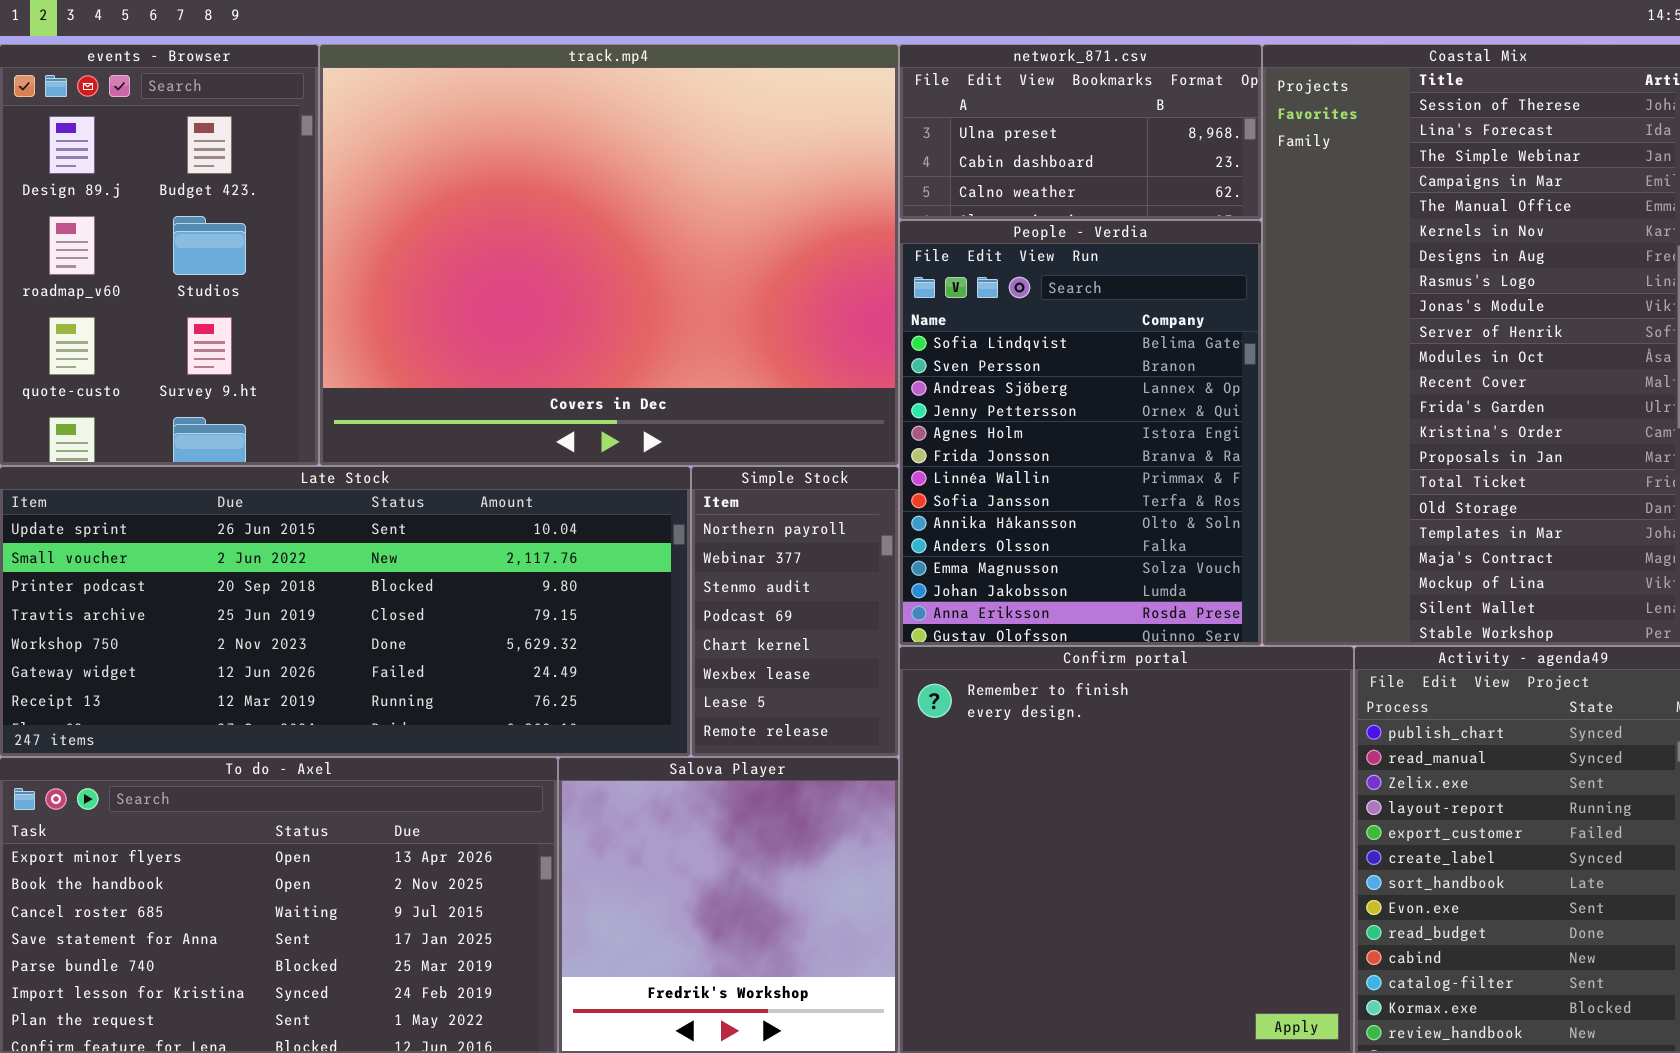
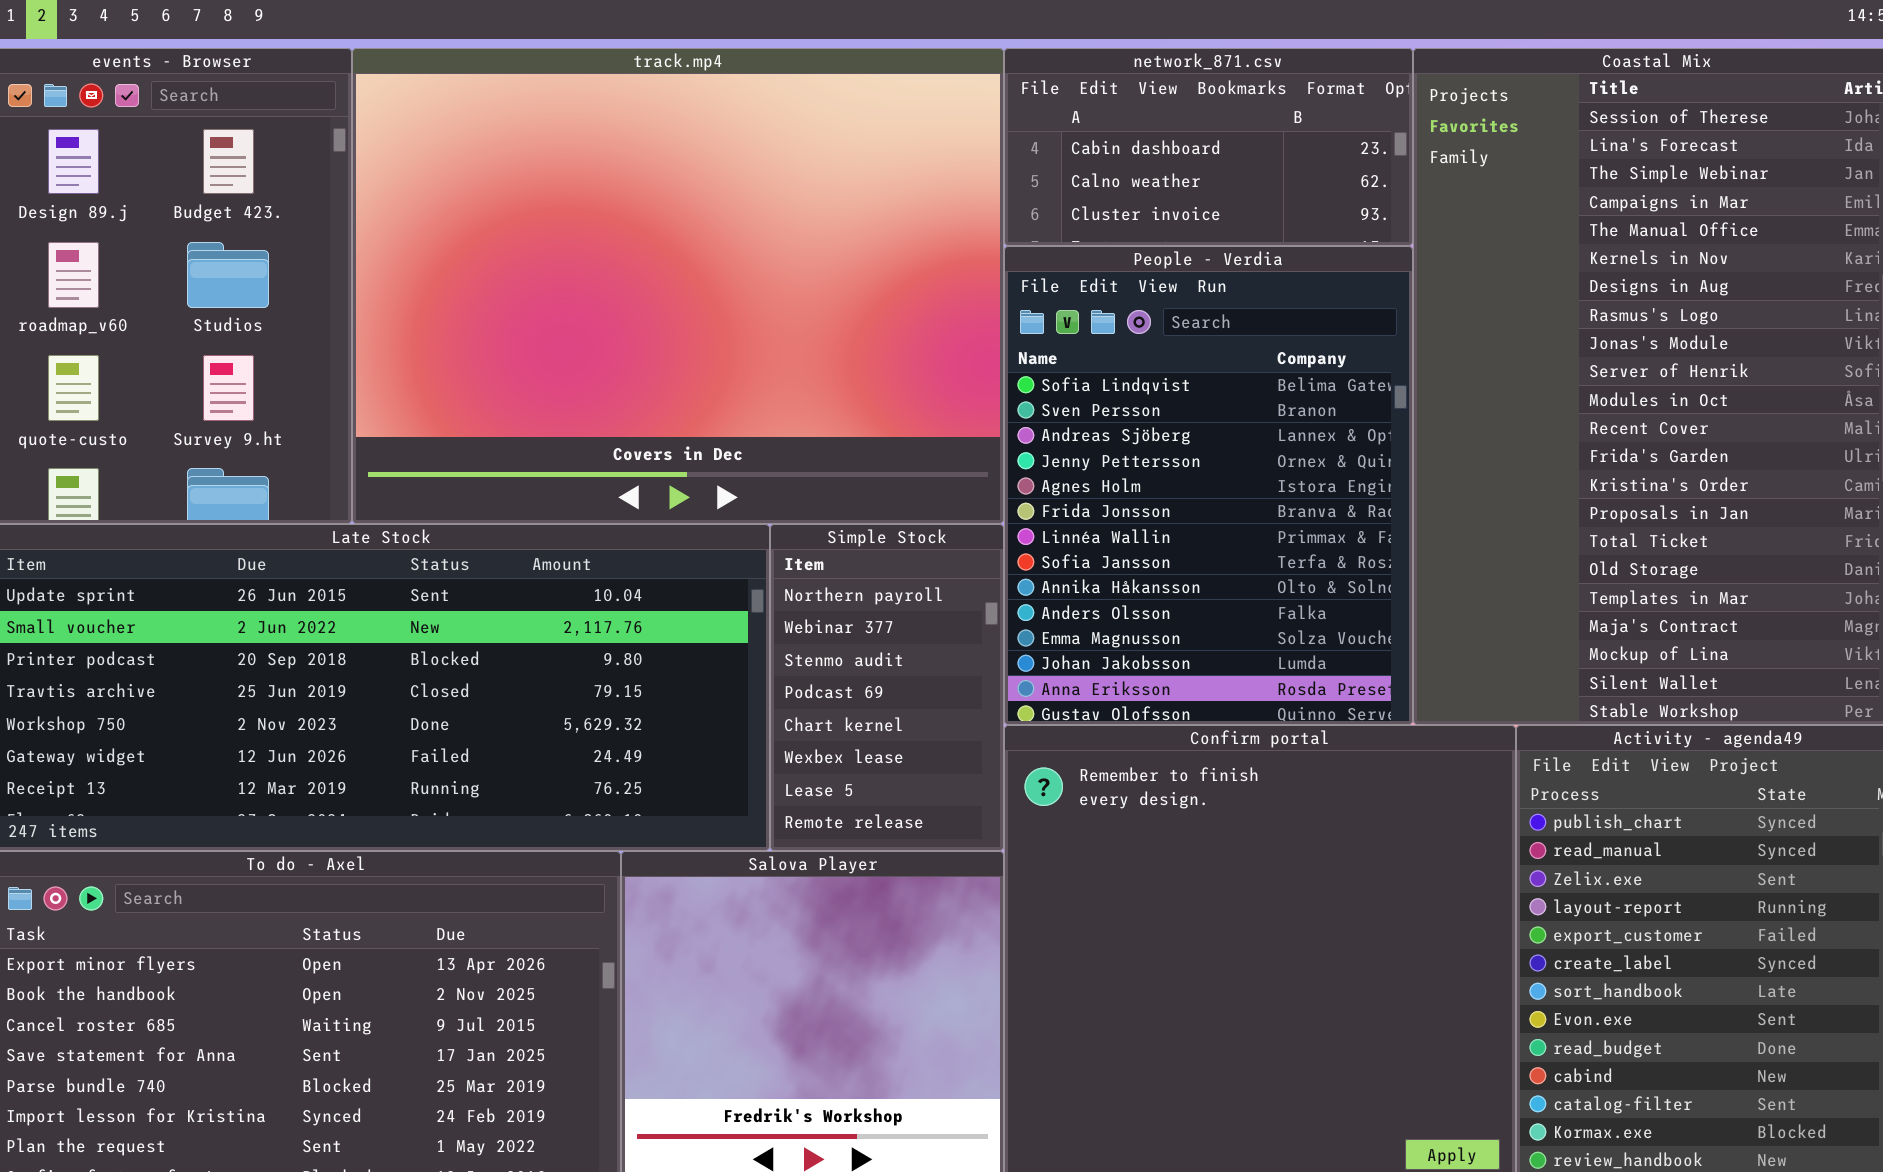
network_871.csv: [899,44,1262,220] -> [1004,48,1413,246], scrolled down 1 row

